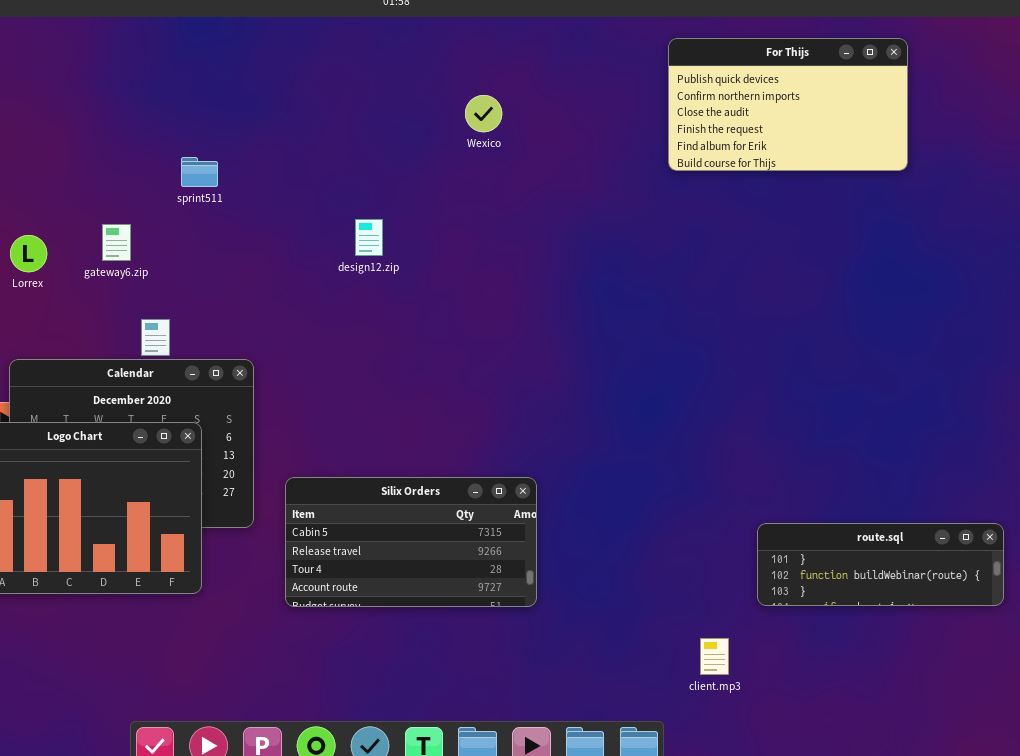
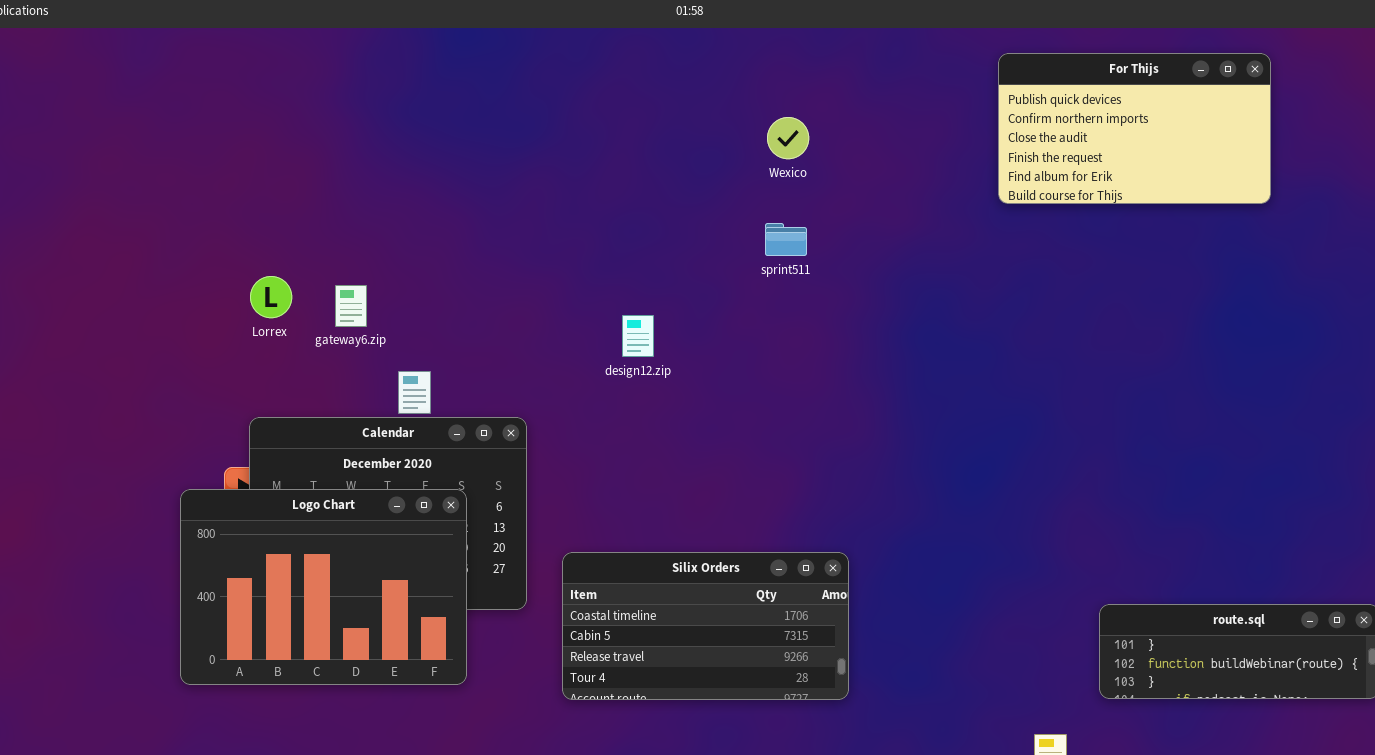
sprint511: [181,157,218,187] -> [765,223,807,256], moved
design12.zip: [355,219,383,256] -> [622,315,654,357], moved
gateway6.zip: [102,224,131,261] -> [335,285,367,327], moved
Silix Orders: [285,477,537,607] -> [562,552,849,700], scrolled up 1 row

